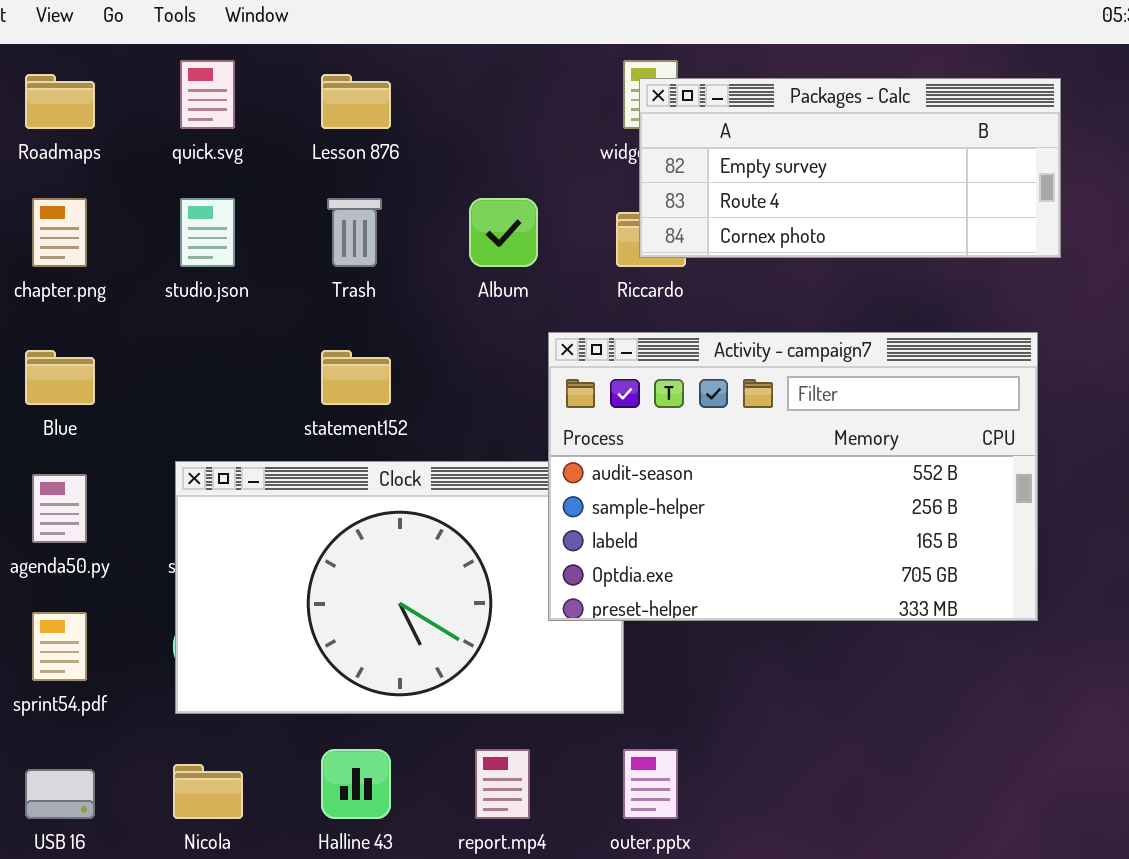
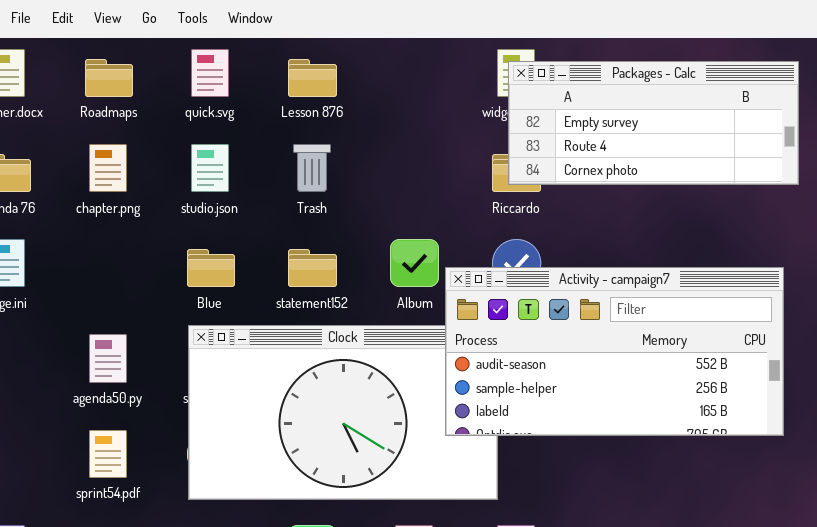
Album: [469,198,538,267] -> [390,239,439,287], moved
Activity - campaign7: [548,332,1038,621] -> [445,267,784,436], resized
Blue: [25,350,95,405] -> [187,249,235,287], moved

